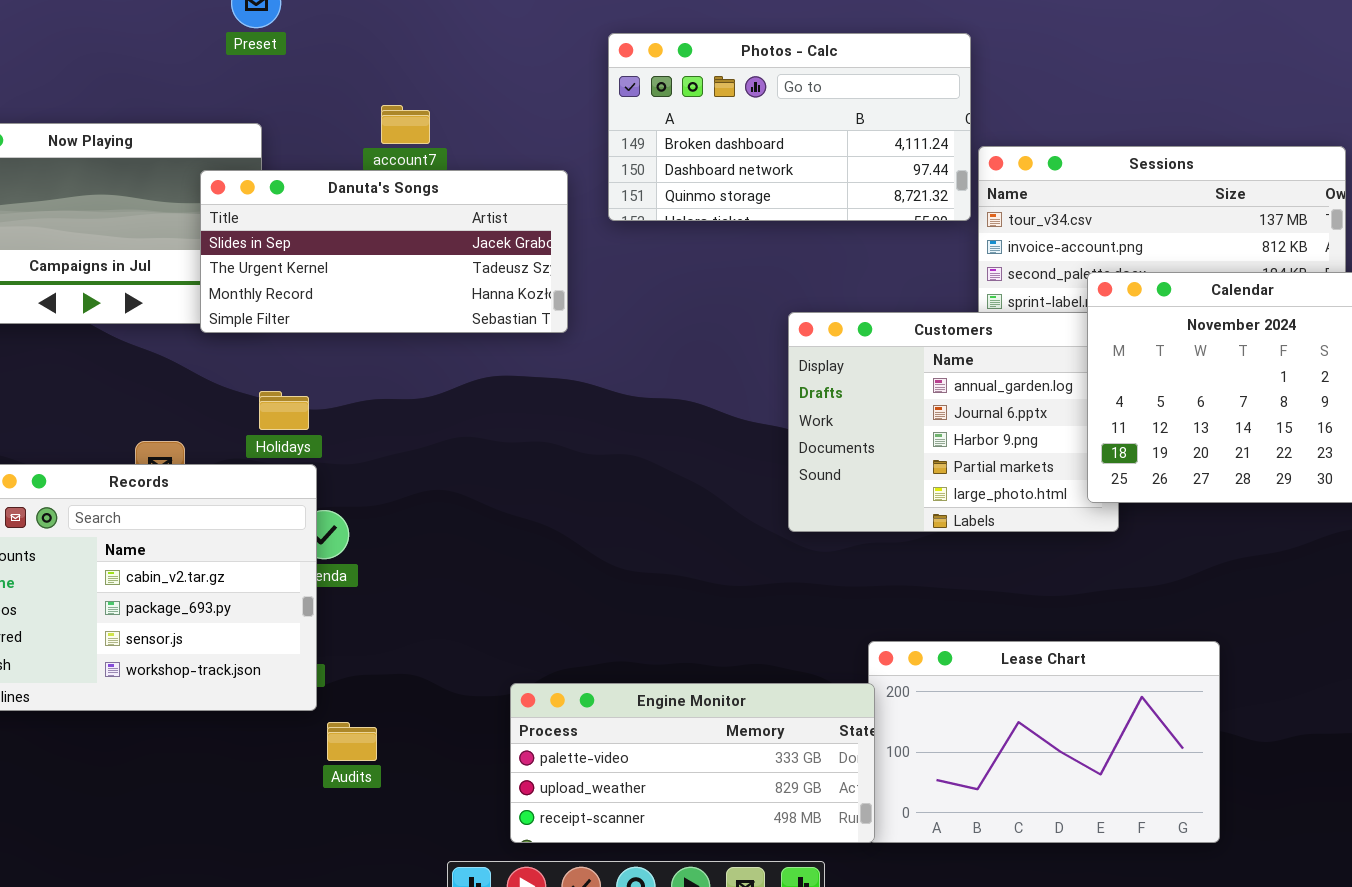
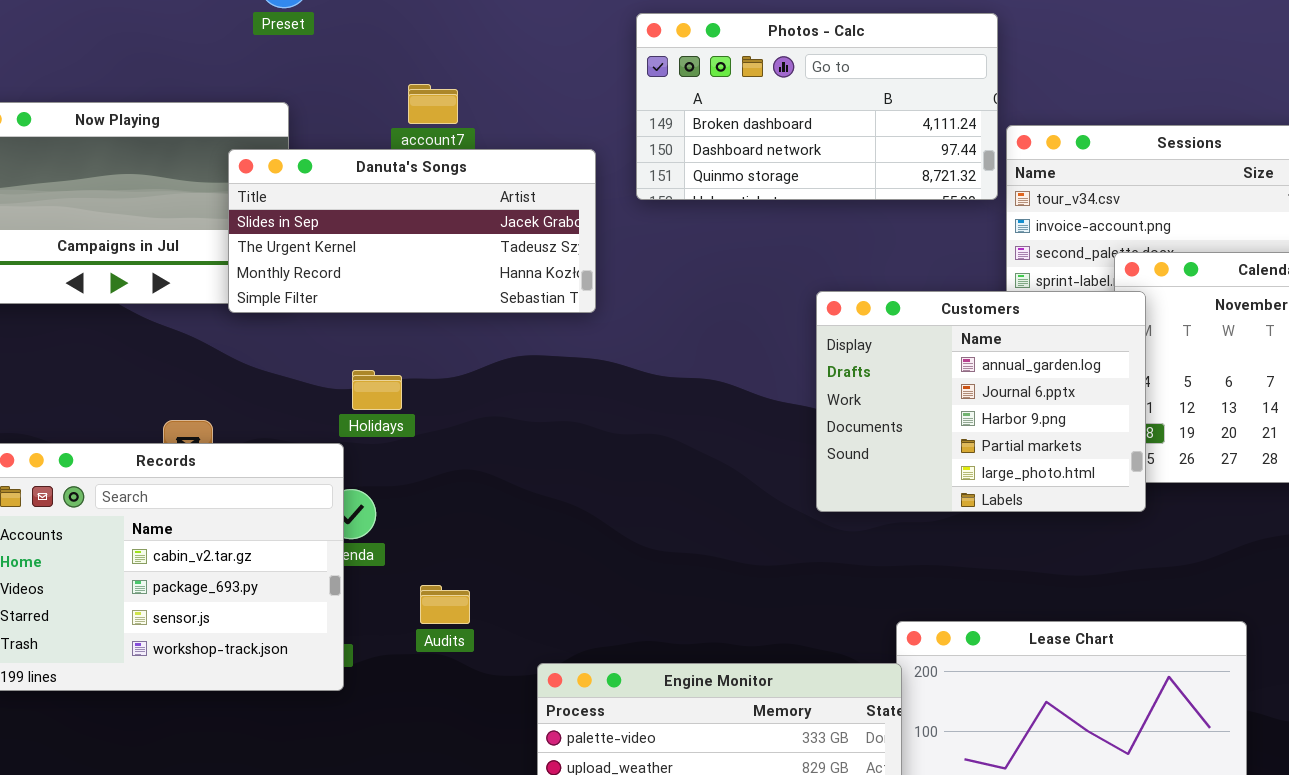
Customers: [788,312,1119,532] -> [816,291,1146,512], raised
Holidays: [259,391,309,430] -> [352,370,402,410], moved
Audits: [327,722,377,761] -> [420,585,470,624], moved

